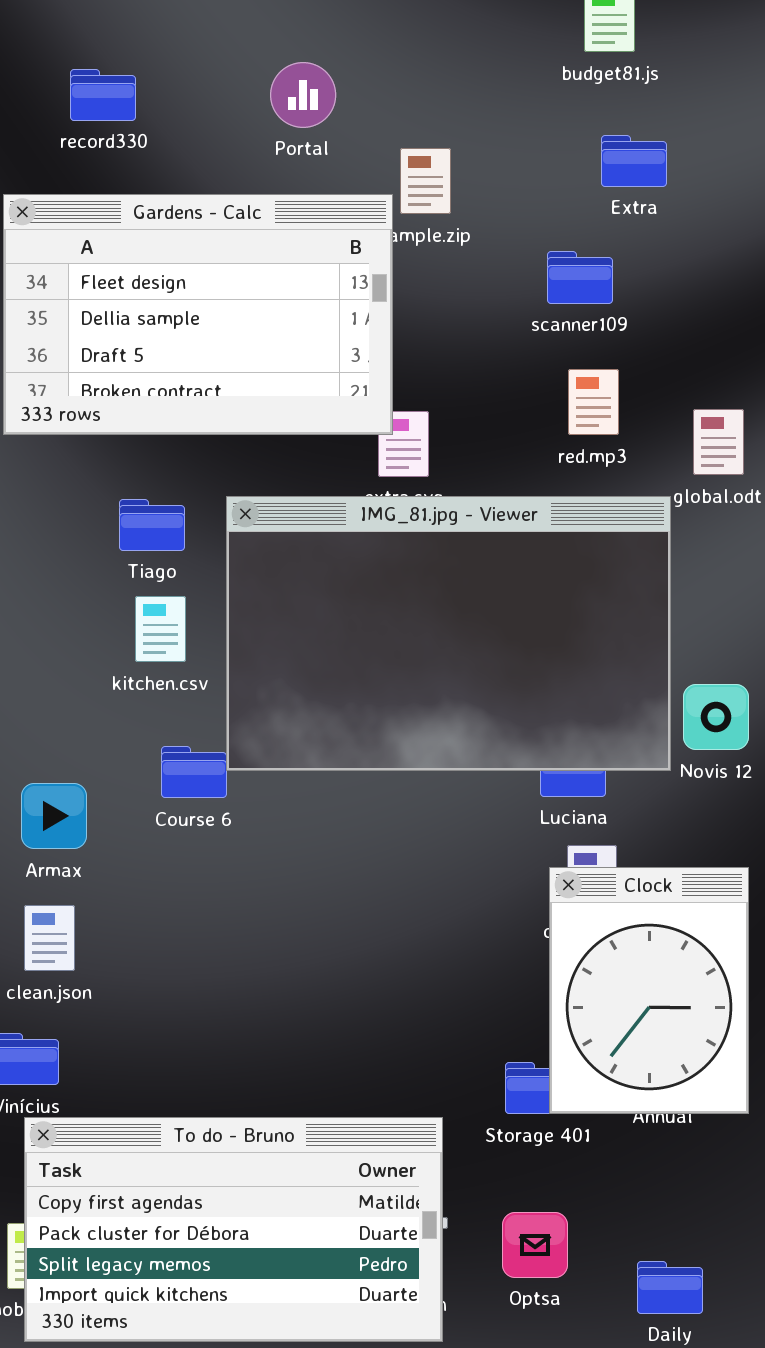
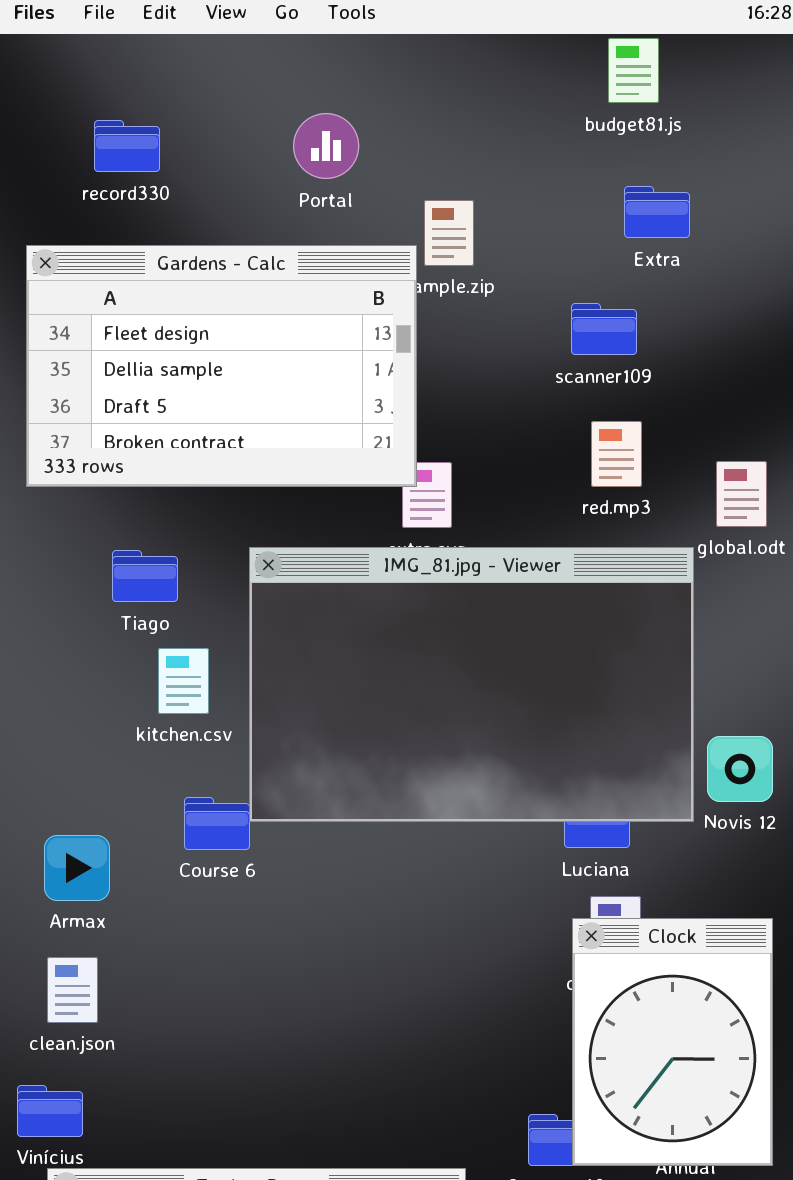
Tiago: [119,499,185,551] -> [112,550,178,602], moved

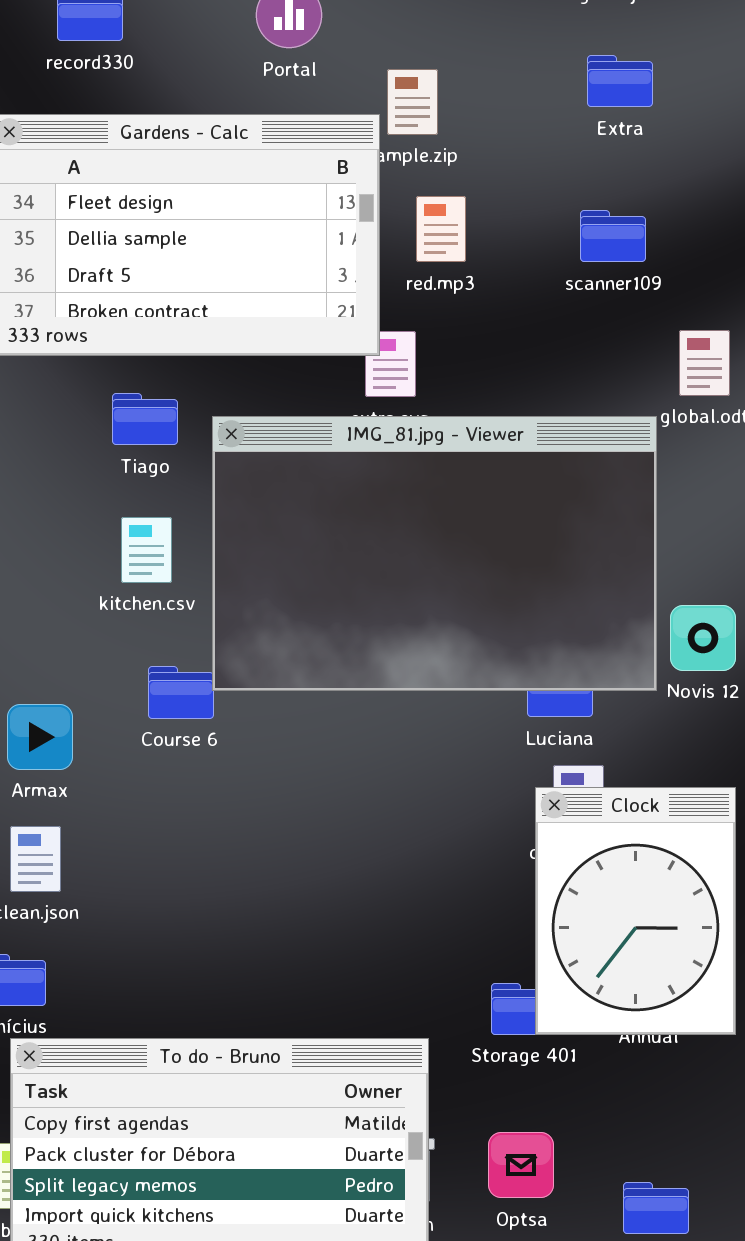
scanner109: [571,303,637,355] -> [580,210,646,262], moved
red.mp3: [591,421,642,487] -> [416,196,466,262], moved
Tiago: [112,550,178,602] -> [112,393,178,445], moved

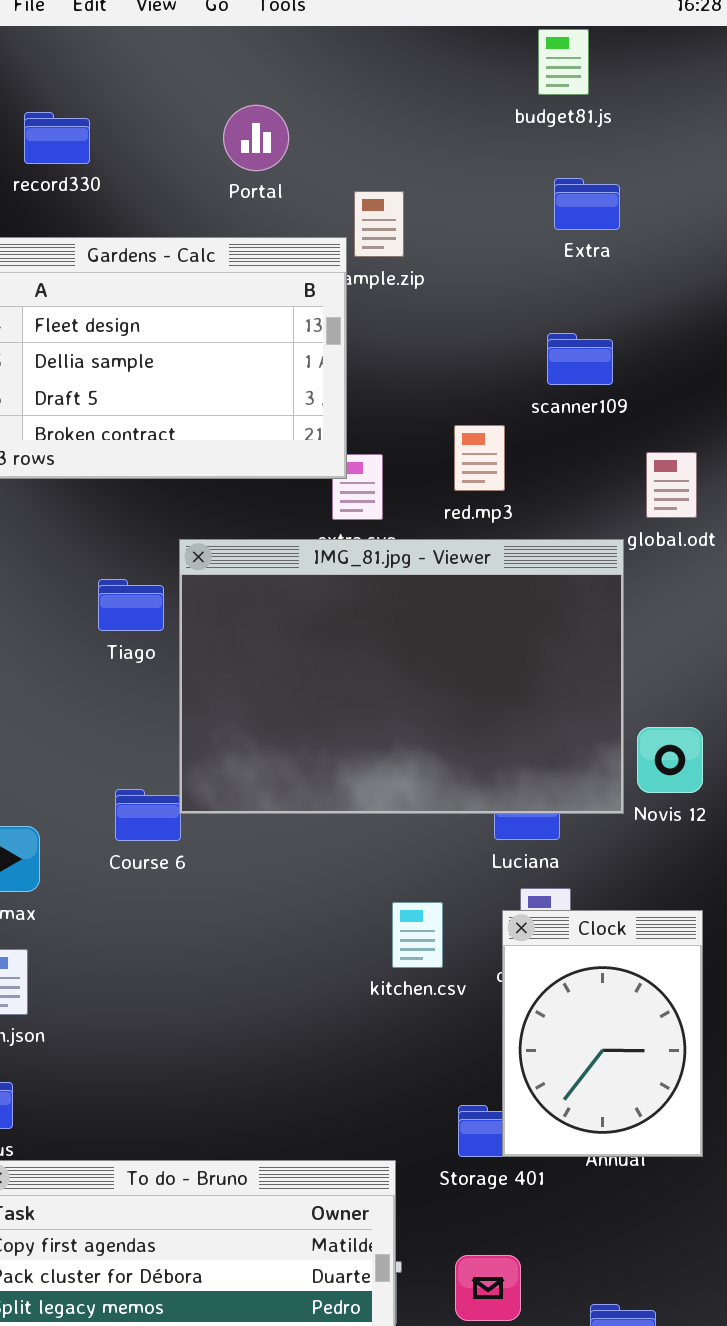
red.mp3: [416,196,466,262] -> [454,425,505,491], moved
Tiago: [112,393,178,445] -> [98,579,164,631], moved
kitchen.csv: [121,517,172,583] -> [392,902,443,968], moved

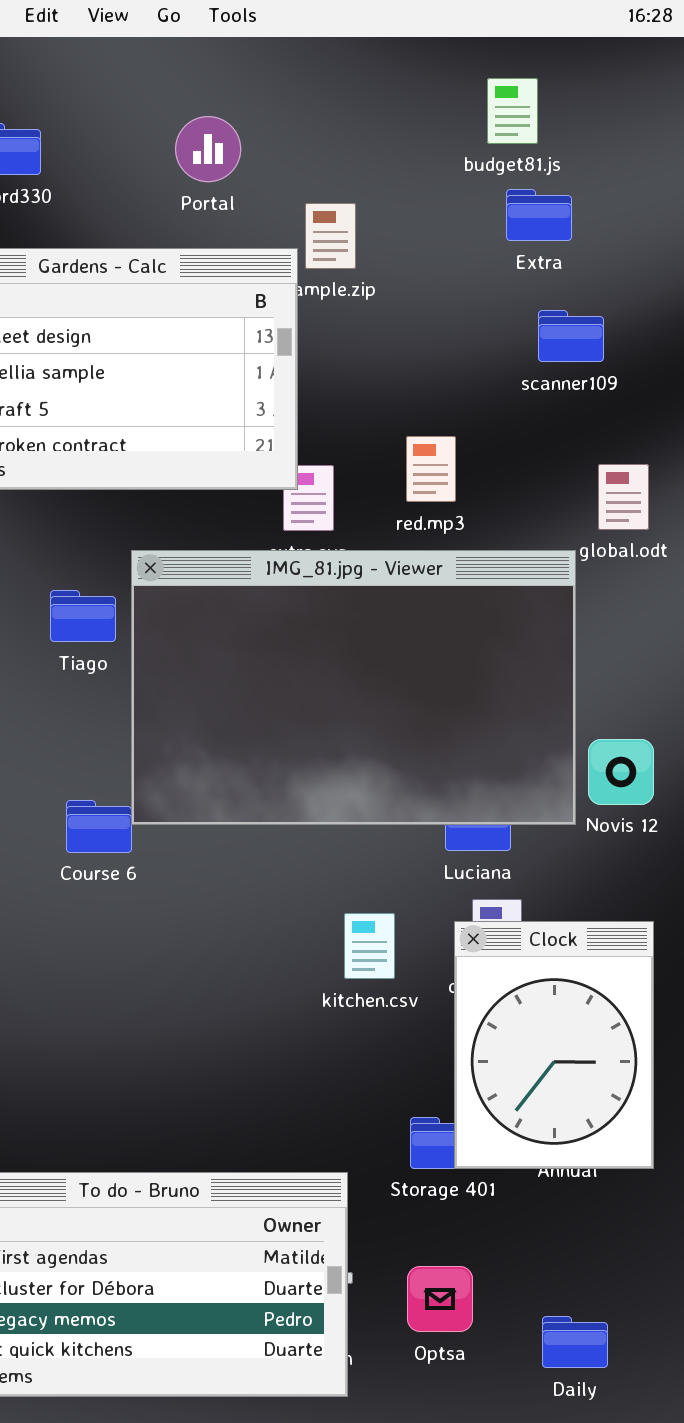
budget81.js: [538,29,589,95] -> [487,78,538,144], moved
scanner109: [547,333,613,385] -> [538,310,604,362], moved

